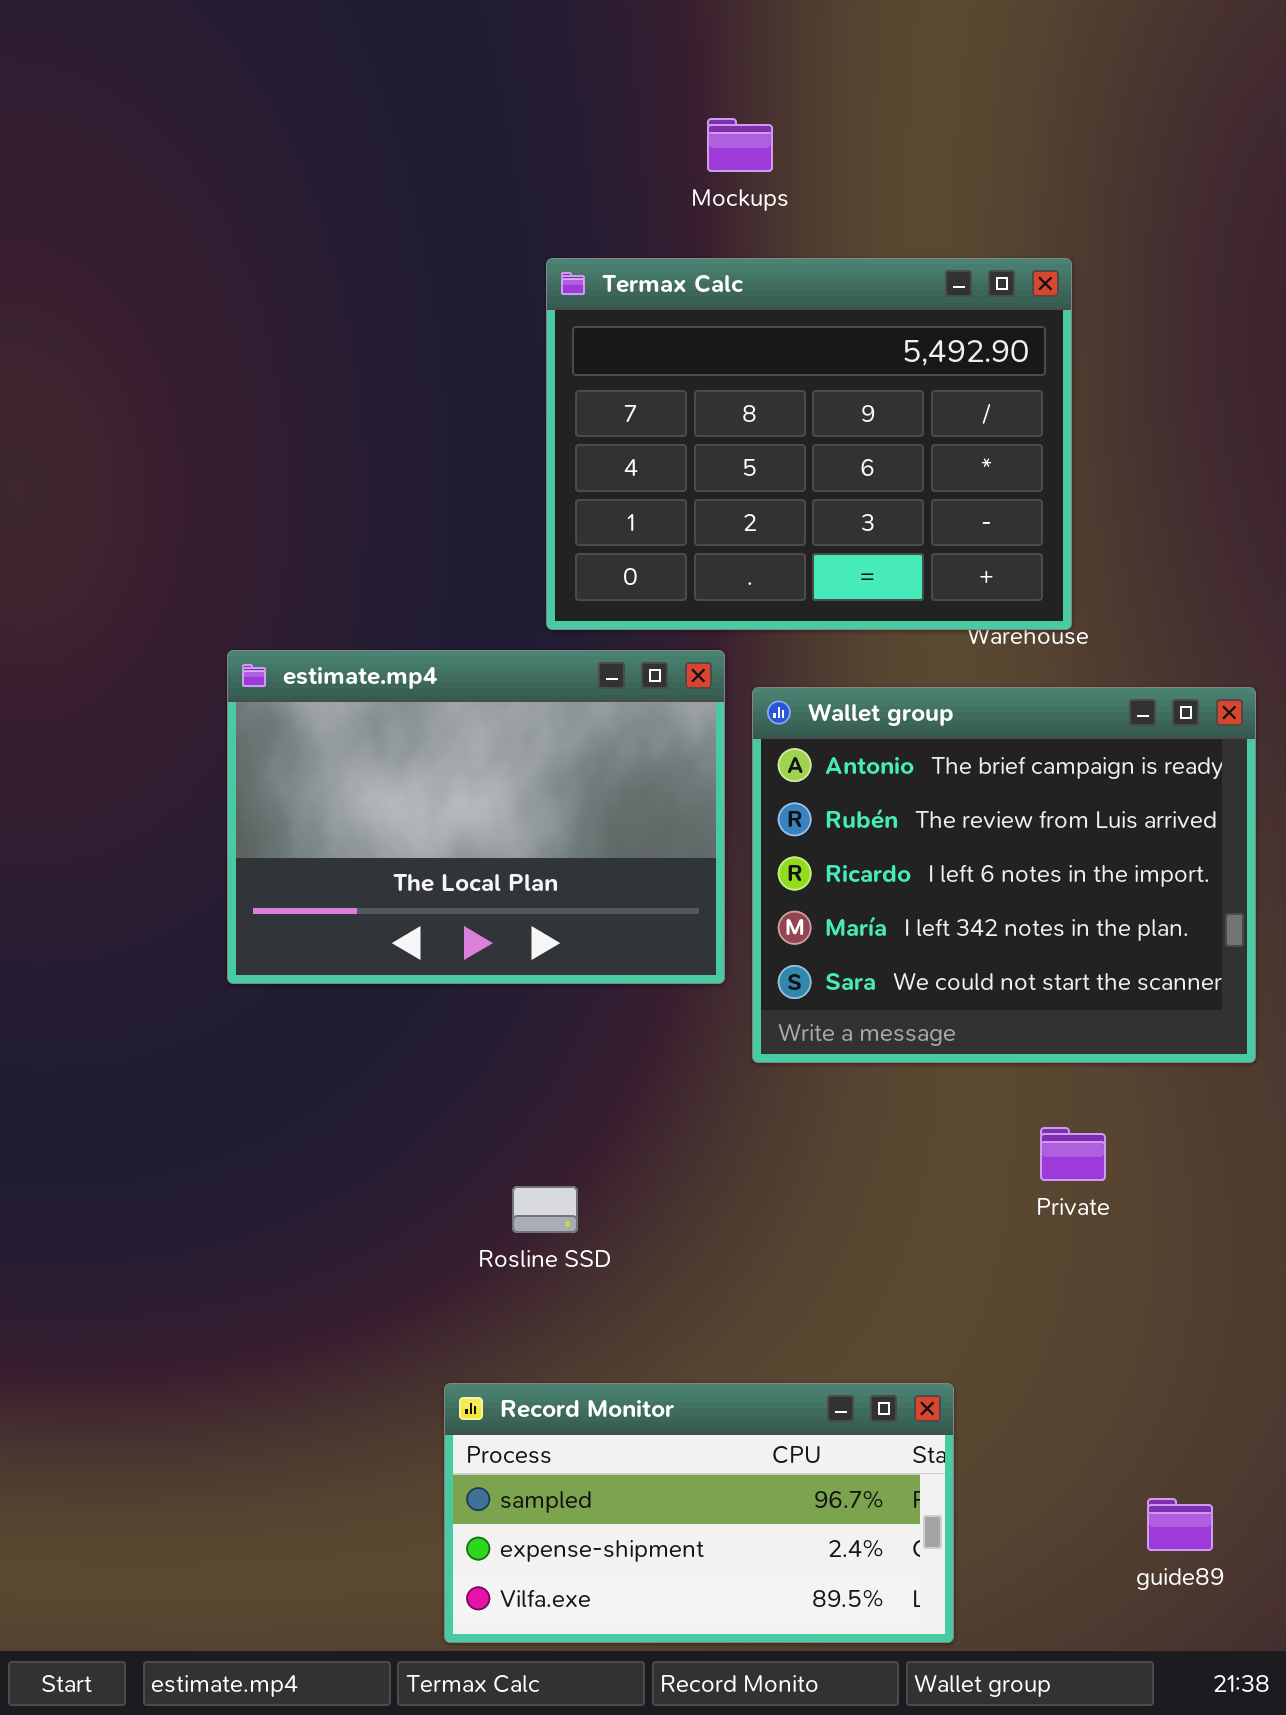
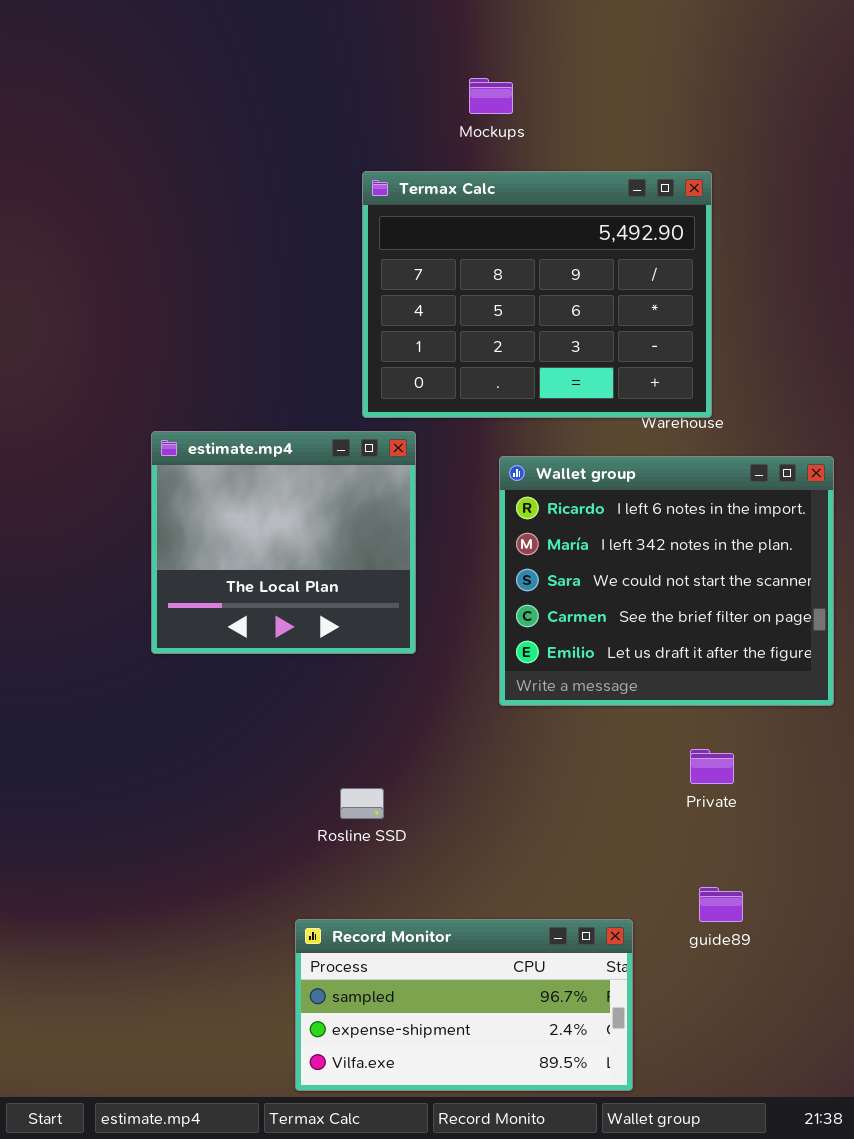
estimate.mp4: [227,650,725,984] -> [151,431,416,654], resized
Wallet group: [752,687,1256,1063] -> [499,456,834,706], scrolled down 2 rows
guide89: [1147,1498,1213,1551] -> [699,887,743,922], moved

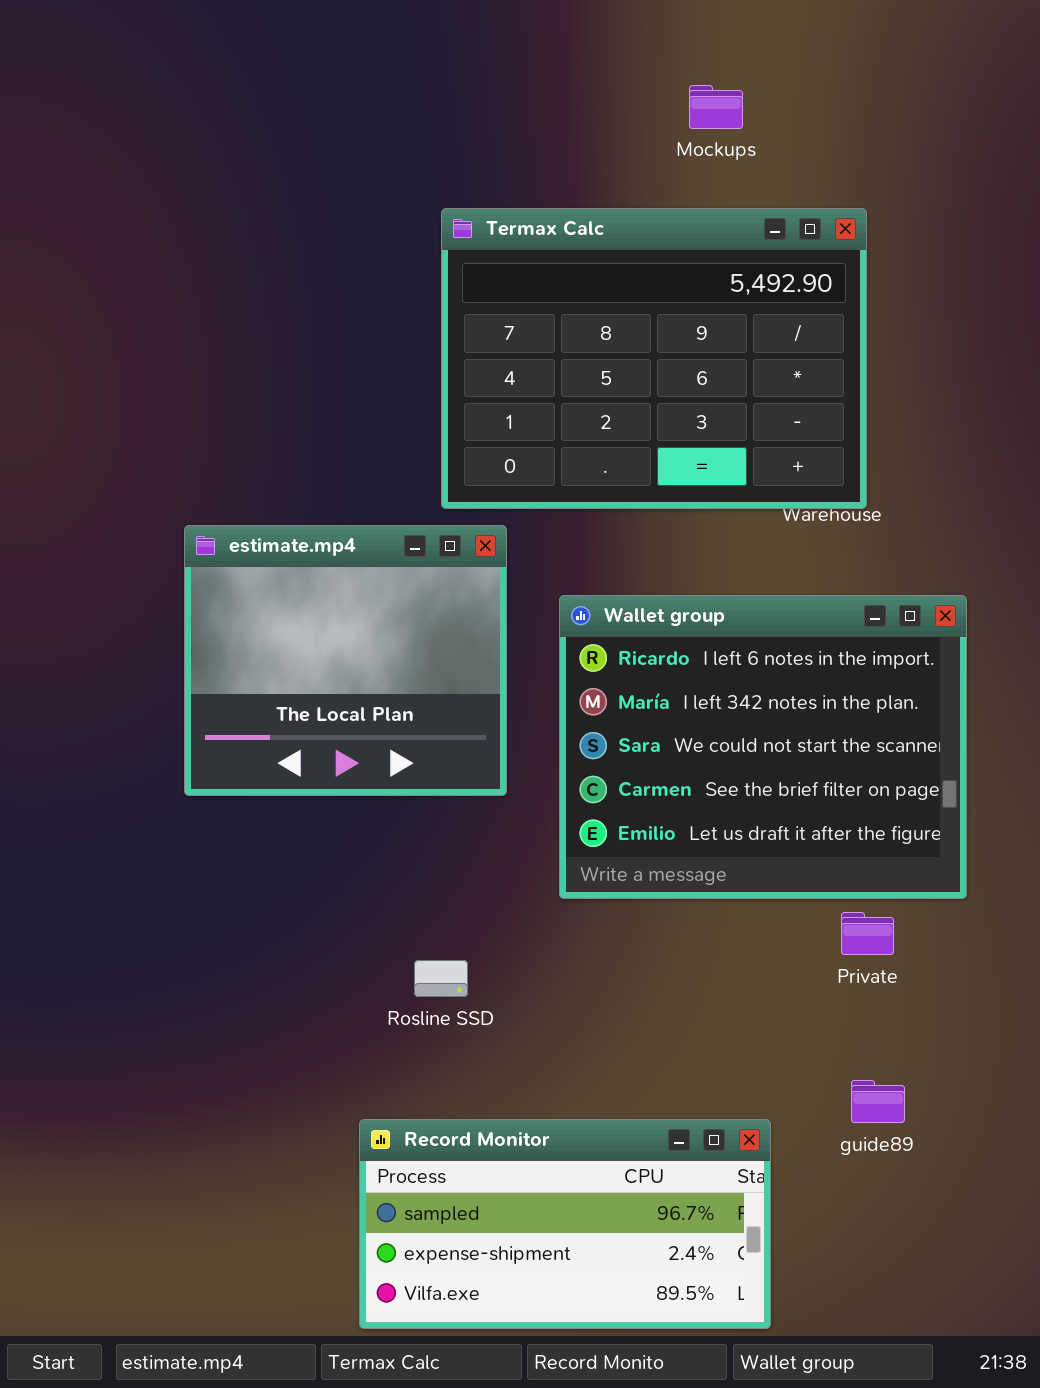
Mockups: [469,78,513,114] -> [689,85,743,129], moved
Wallet group: [499,456,834,706] -> [559,595,967,899], moved

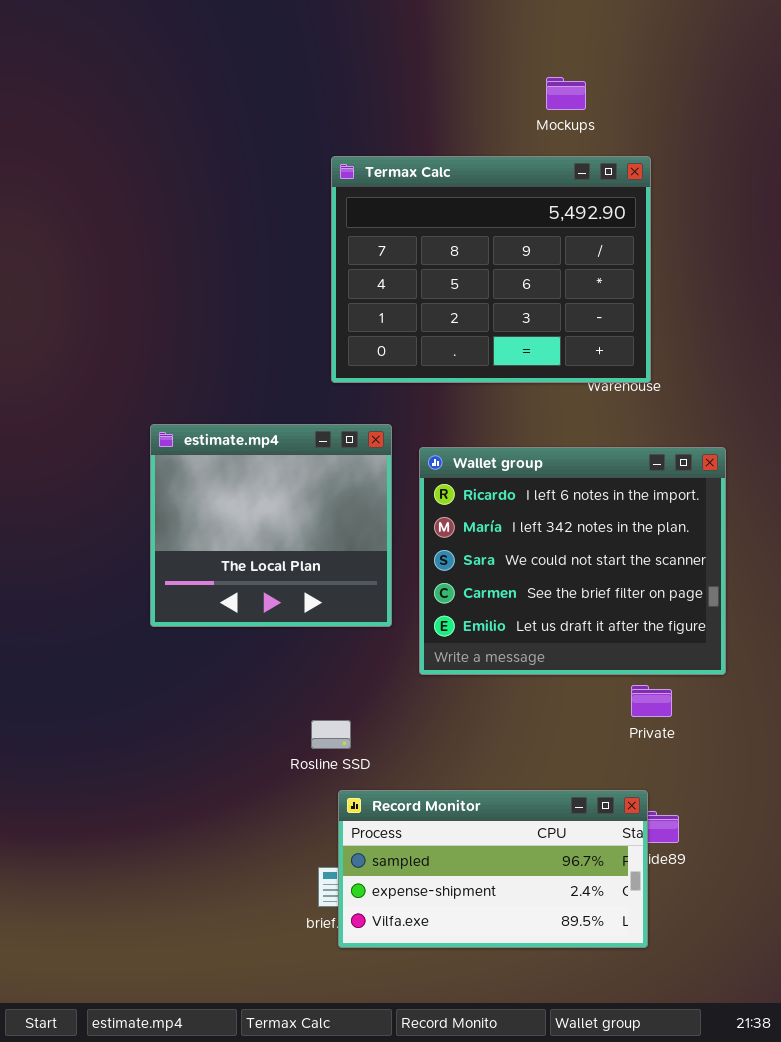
Mockups: [689,85,743,129] -> [546,77,586,110], moved
estimate.mp4: [184,525,507,796] -> [150,424,392,627], moved
Record Monitor: [359,1119,771,1329] -> [338,790,648,948], moved

